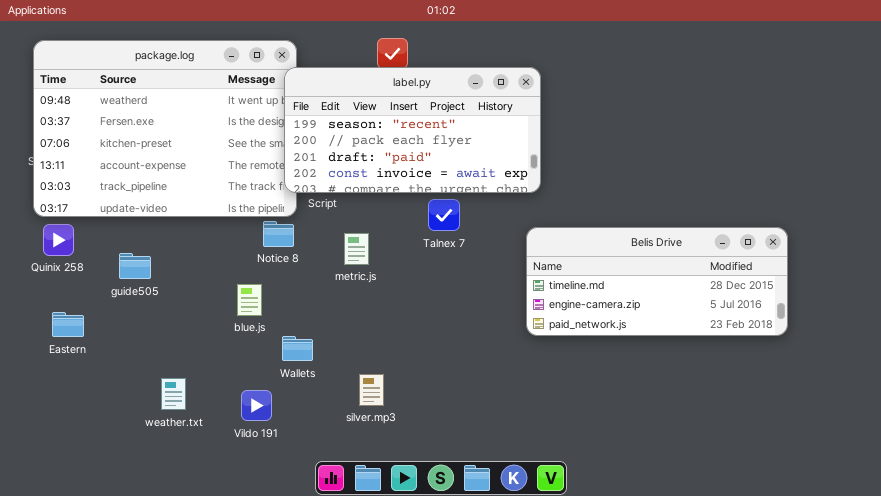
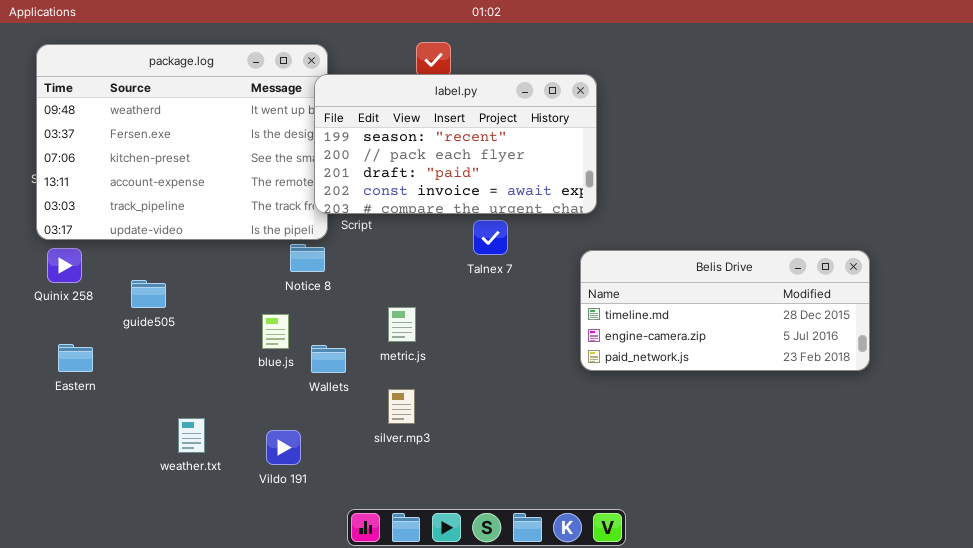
metric.js: [344,233,369,265] -> [388,307,416,342], moved
Wallets: [282,336,313,361] -> [311,345,346,373], moved
silver.mp3: [359,374,384,406] -> [388,389,415,424], moved

